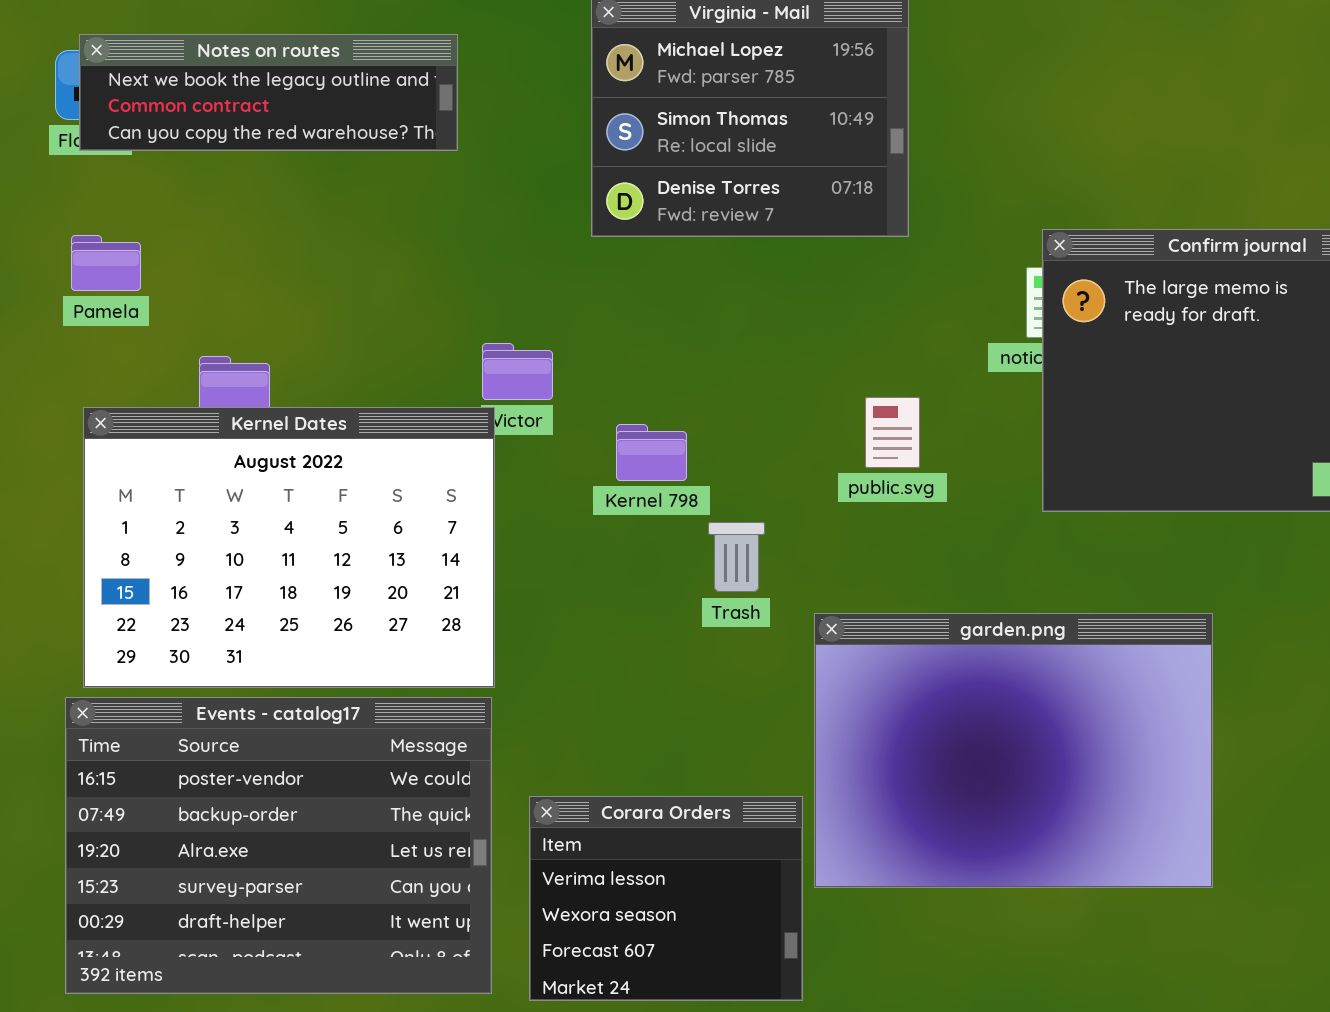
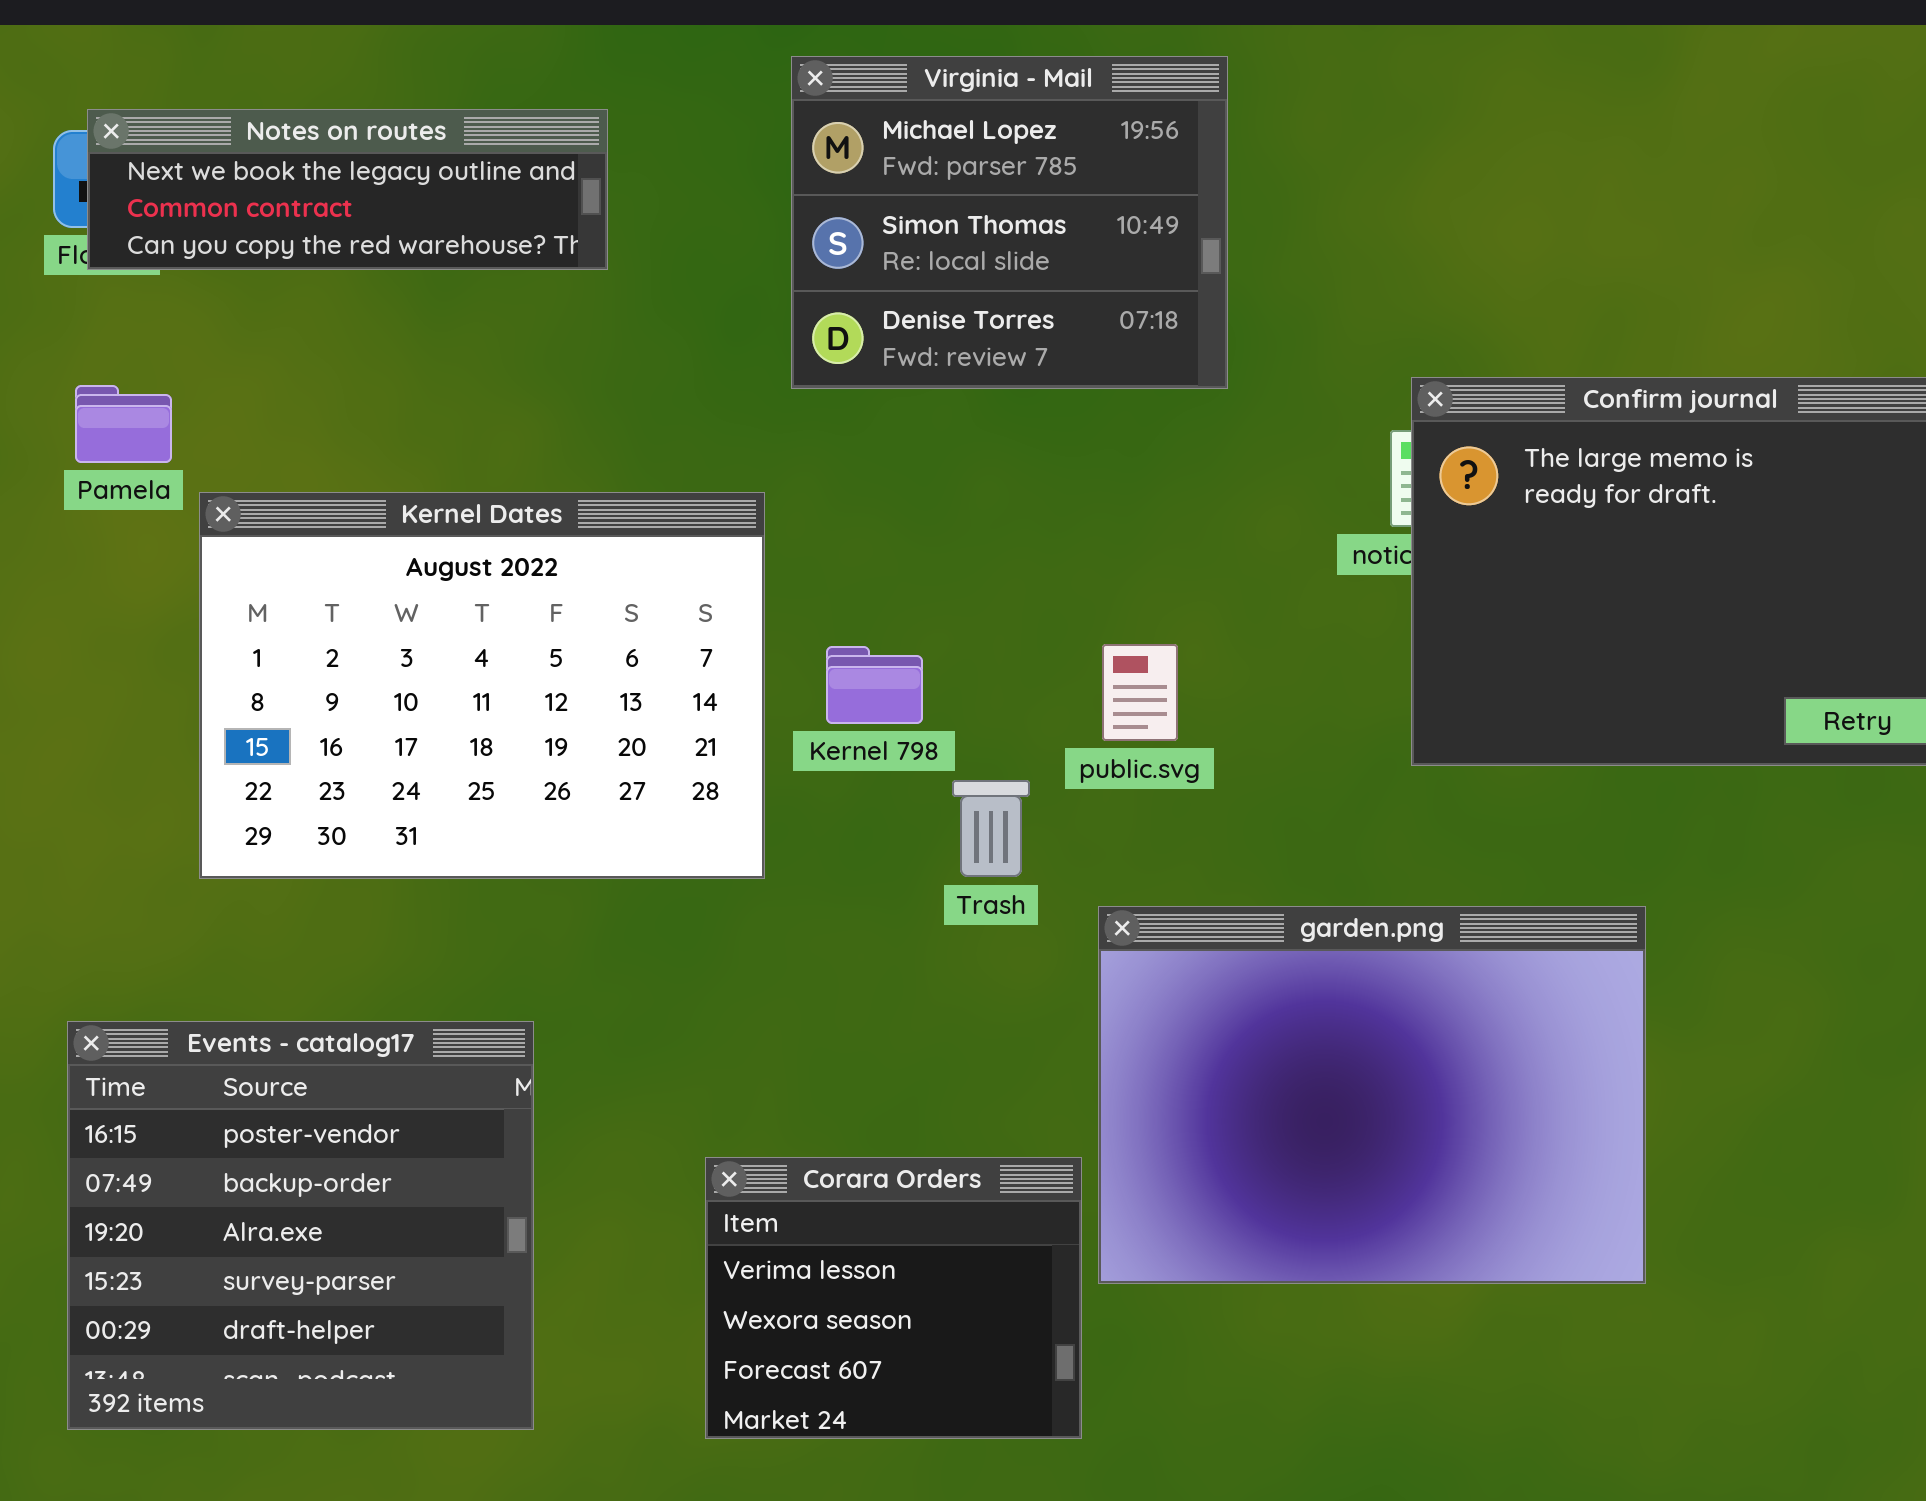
public.svg: [865,397,920,468] -> [1102,644,1178,741], moved
Kernel Dates: [83,407,495,688] -> [199,492,765,879], moved
Events - catalog17: [65,697,492,994] -> [67,1021,534,1430], resized

